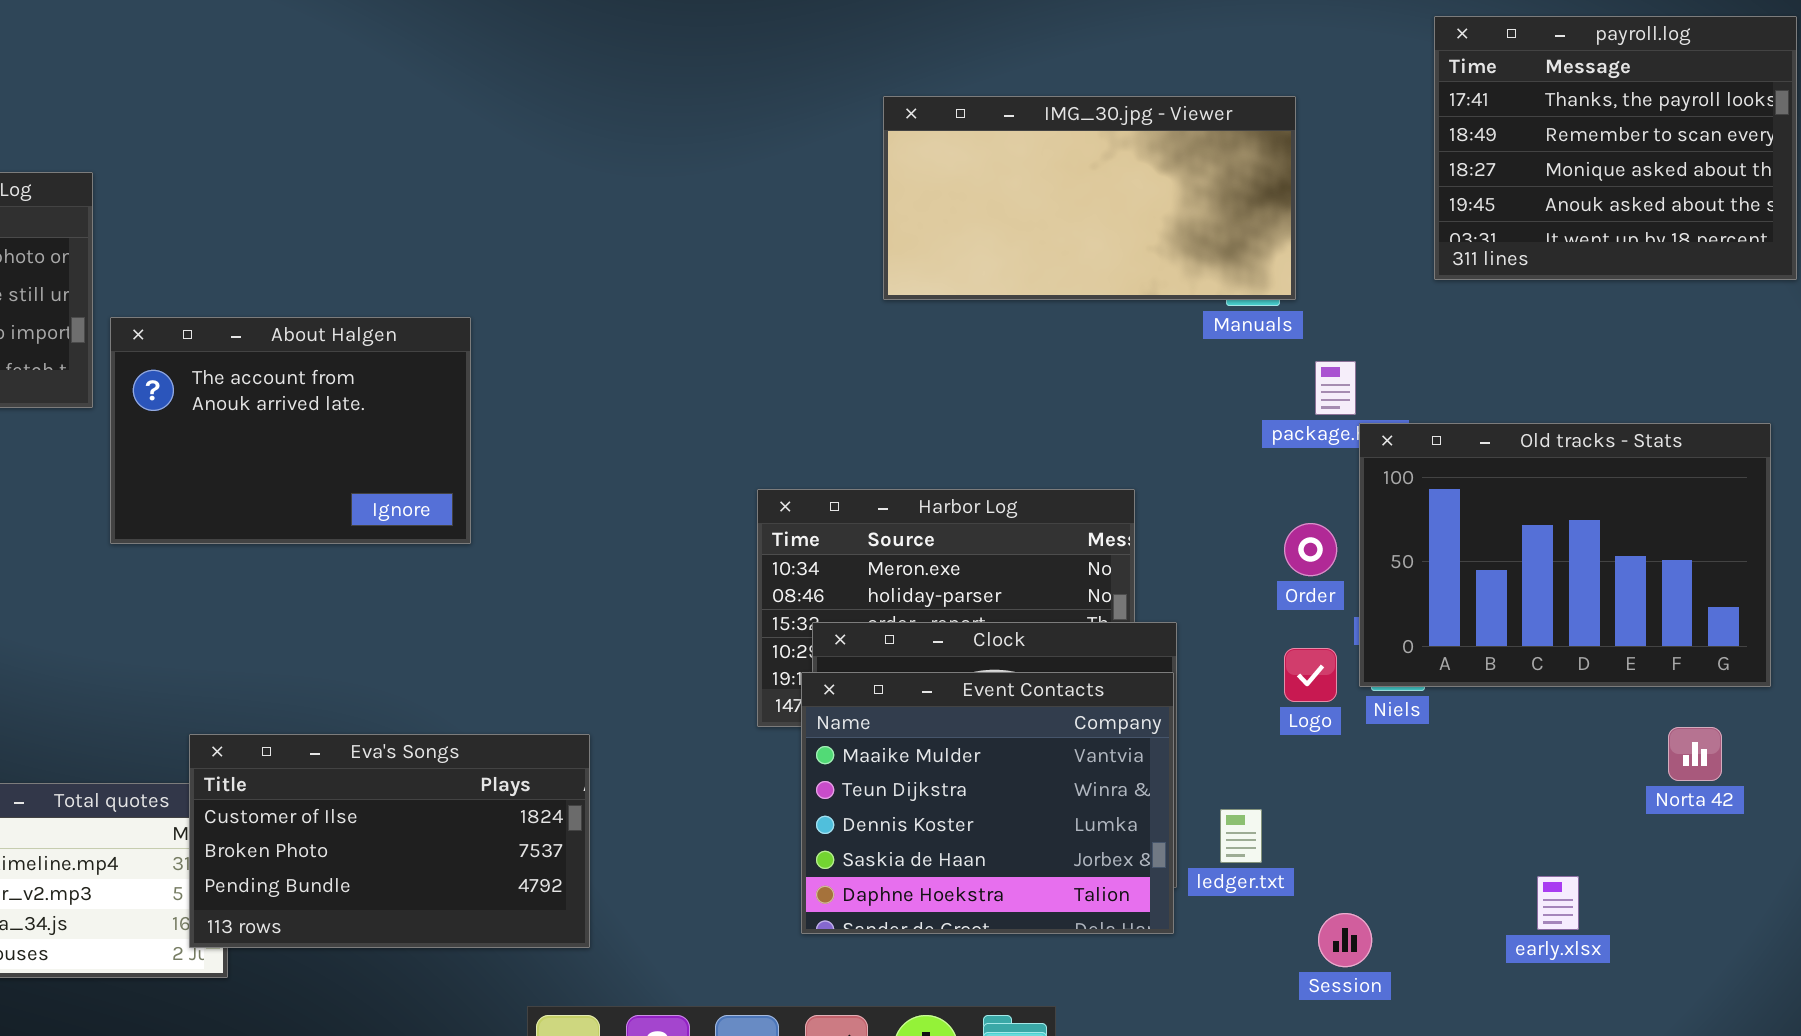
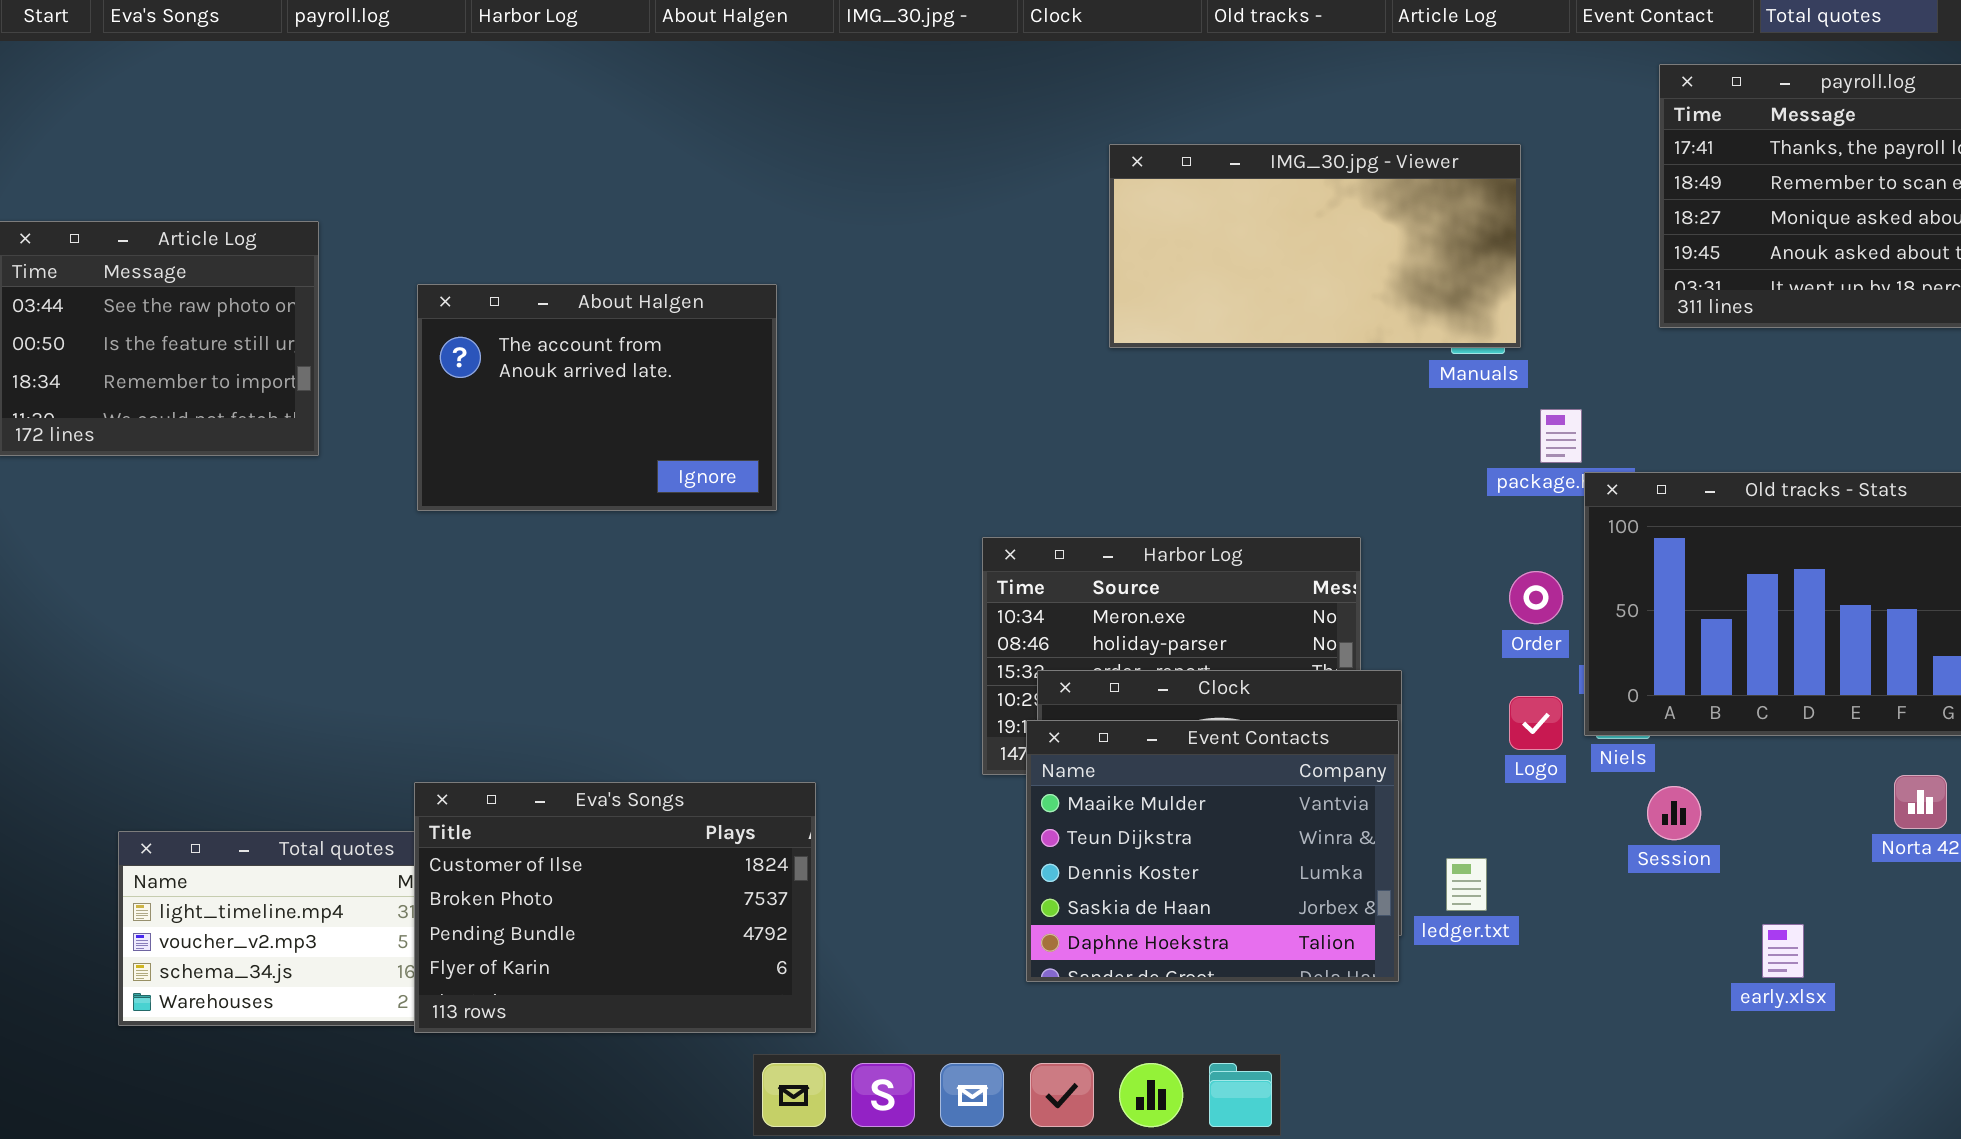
About Halgen: [110,317,471,544] -> [417,284,777,511], moved
Eva's Songs: [189,734,590,948] -> [414,782,816,1033], resized
Session: [1318,913,1372,967] -> [1647,786,1701,840], moved

